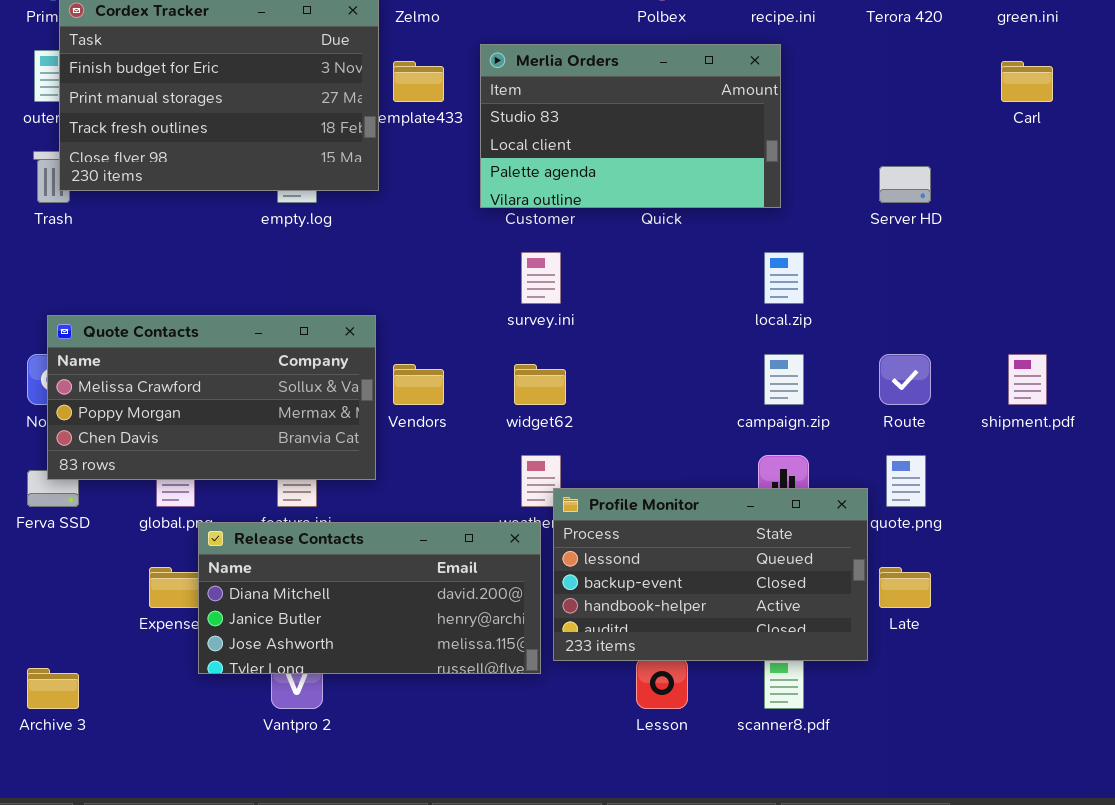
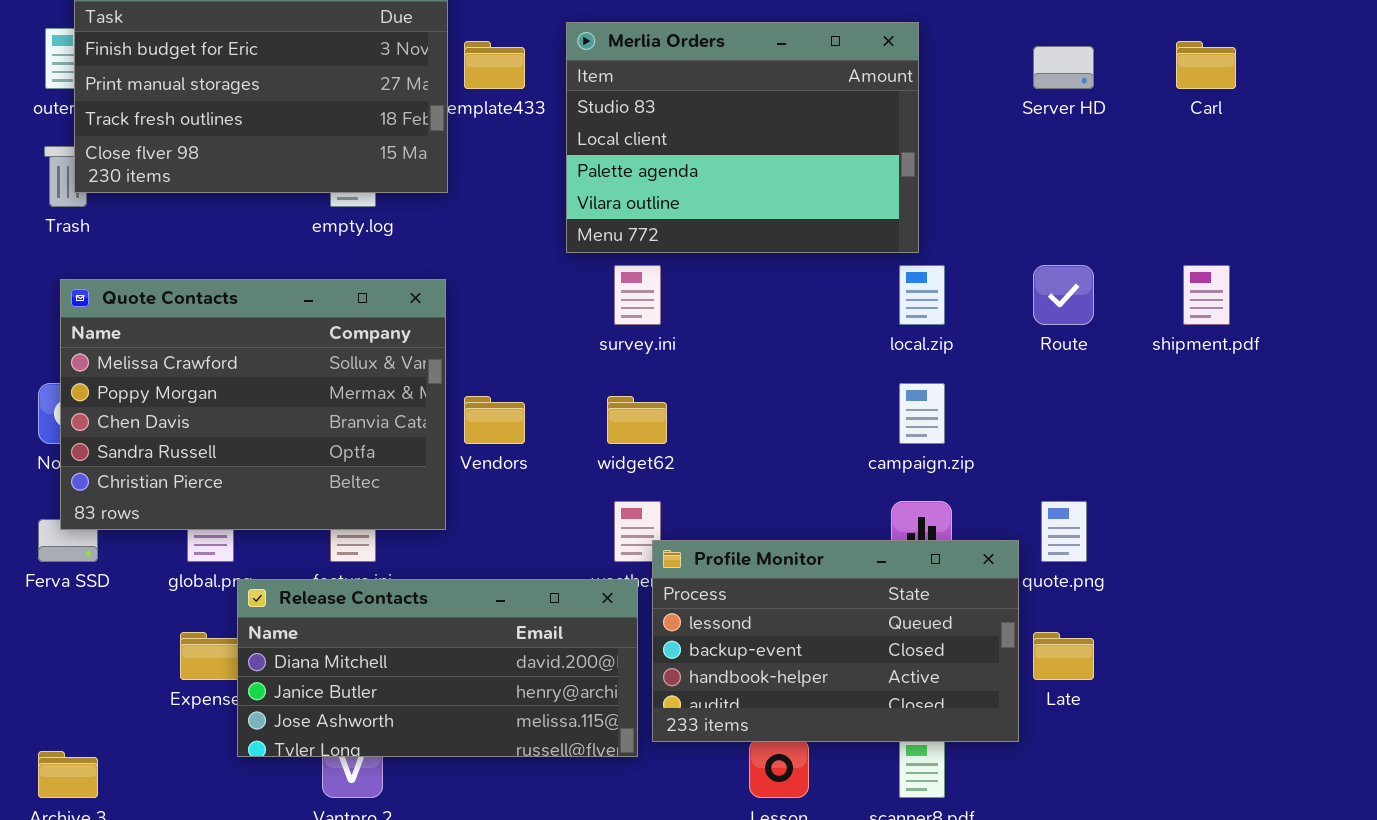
Merlia Orders: [480,44,781,208] -> [566,22,919,253], resized
Server HD: [879,166,931,203] -> [1033,46,1094,89], moved
Quote Contacts: [47,315,376,480] -> [60,279,446,530], resized
Route: [879,354,931,405] -> [1033,265,1094,325], moved
shipment.pdf: [1008,354,1047,405] -> [1183,265,1230,325], moved

